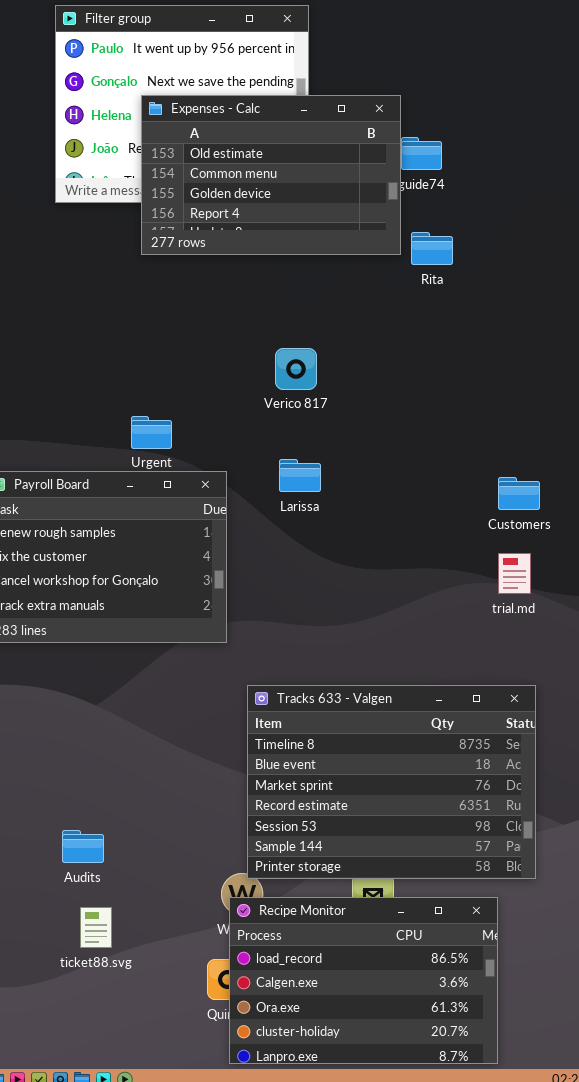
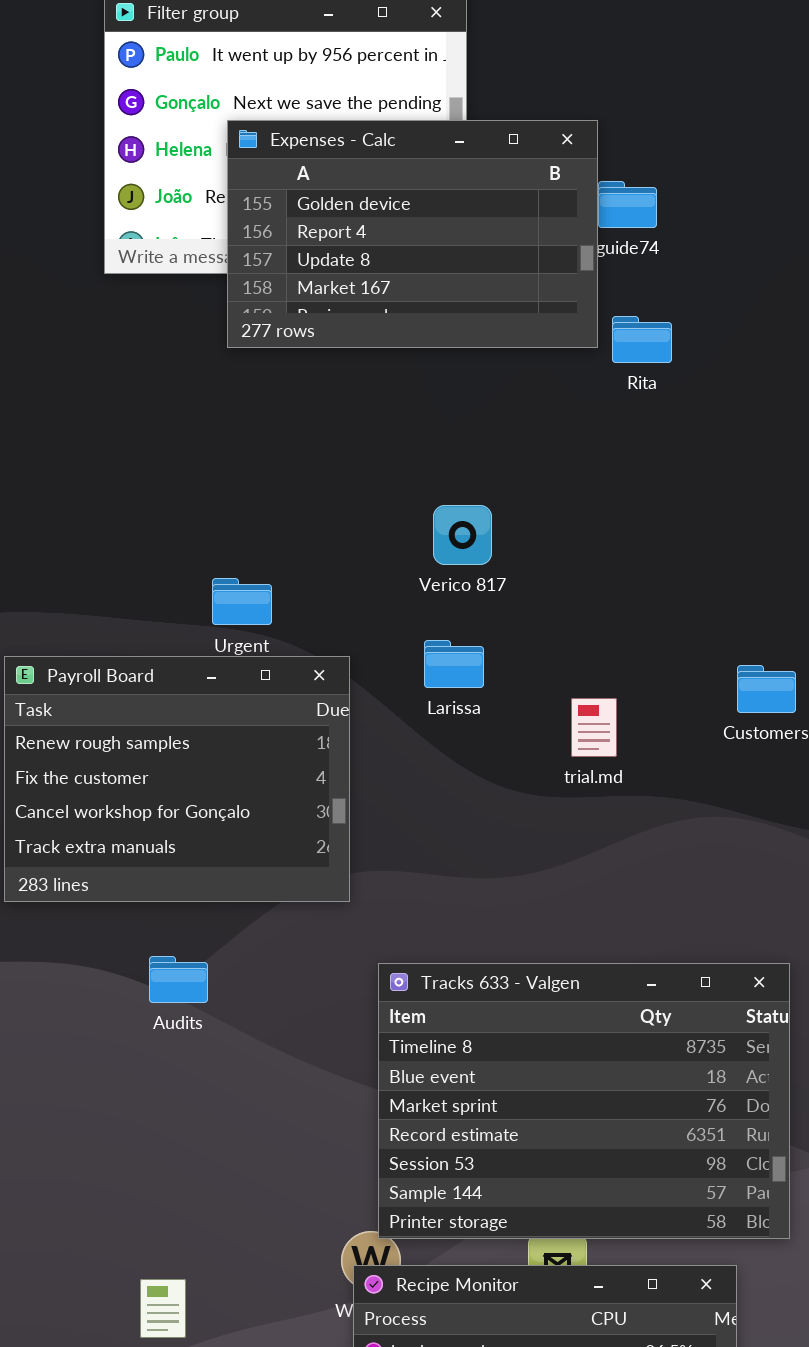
Expenses - Calc: [141,95,401,255] -> [227,120,598,348], scrolled down 2 rows
Verico 817: [275,348,317,390] -> [433,505,492,565], moved
trial.md: [498,553,531,594] -> [571,698,617,757], moved
Audits: [62,830,104,863] -> [149,956,208,1003], moved

